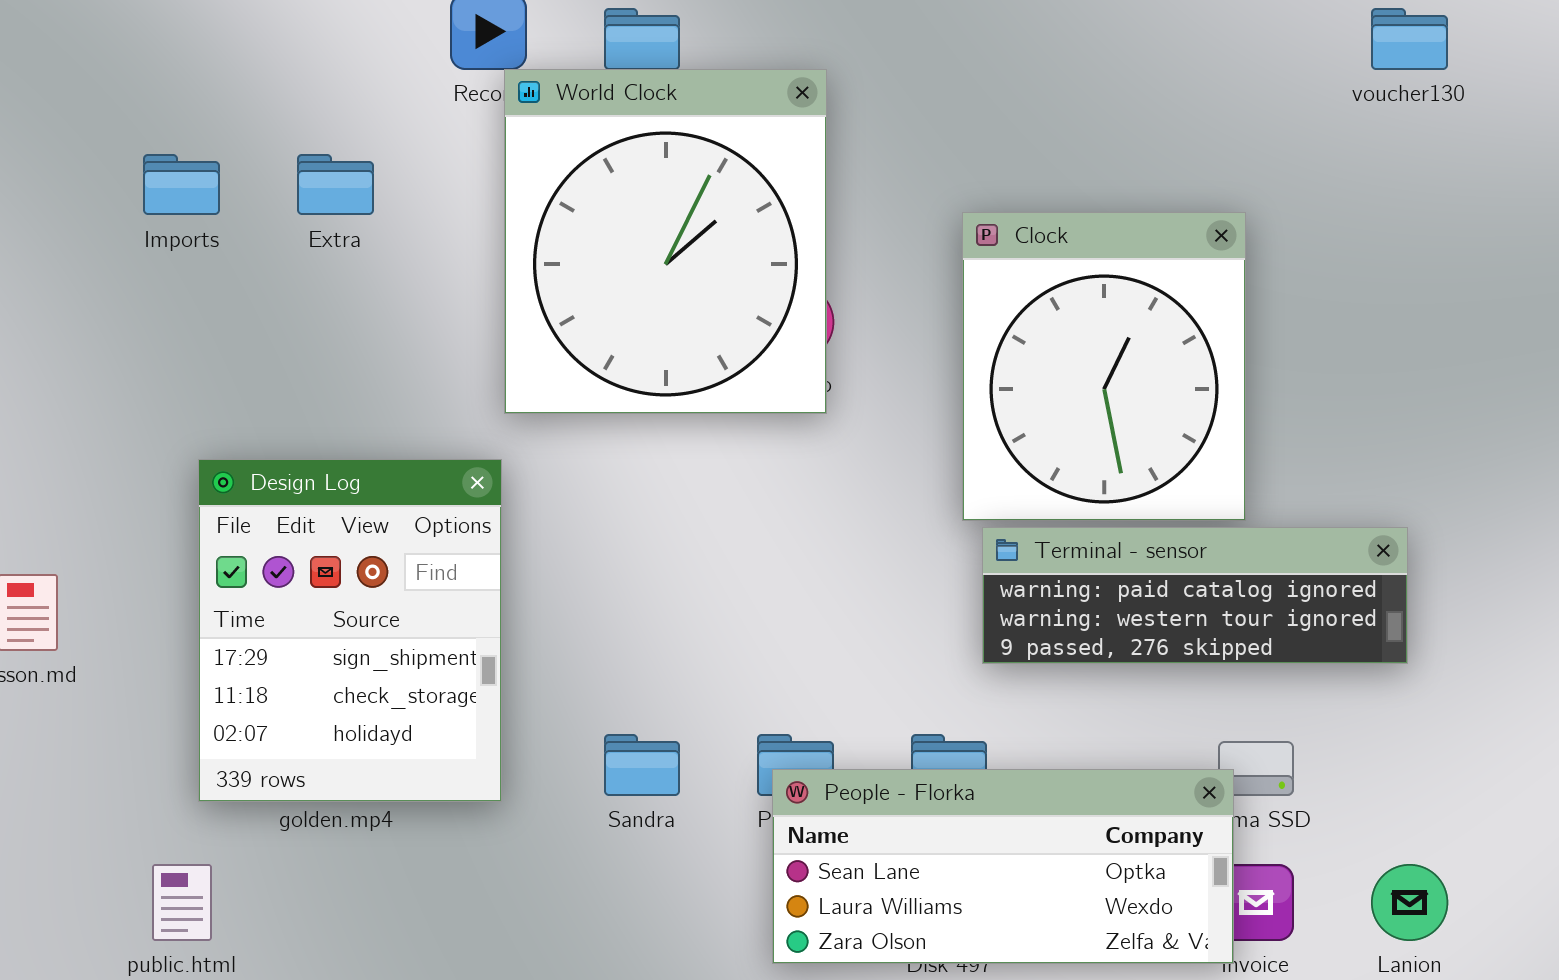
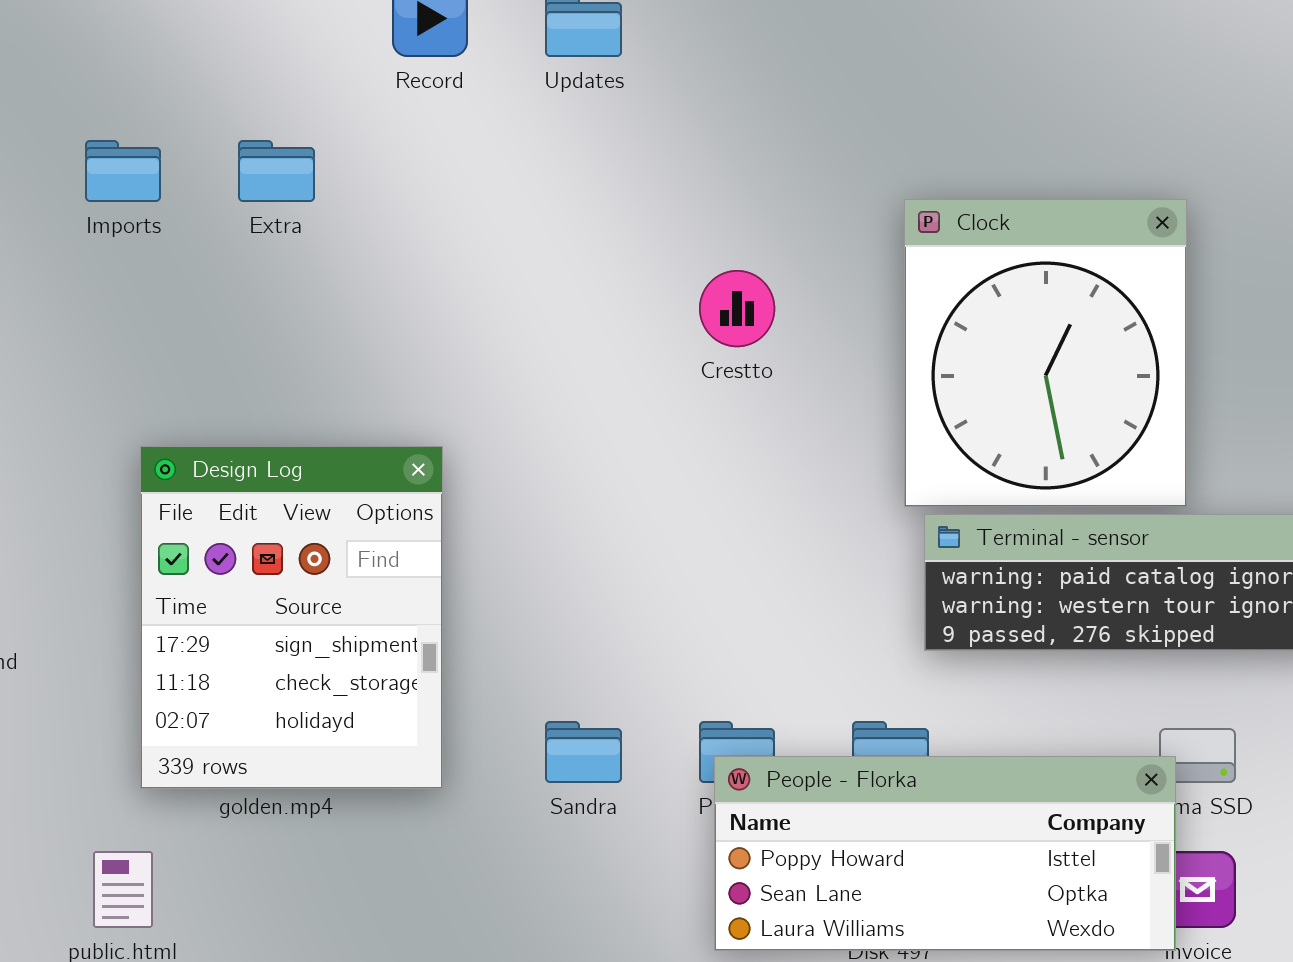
World Clock: [504,69,827,414] -> none, closed
People - Florka: [772,769,1234,964] -> [714,756,1176,951], scrolled up 1 row

